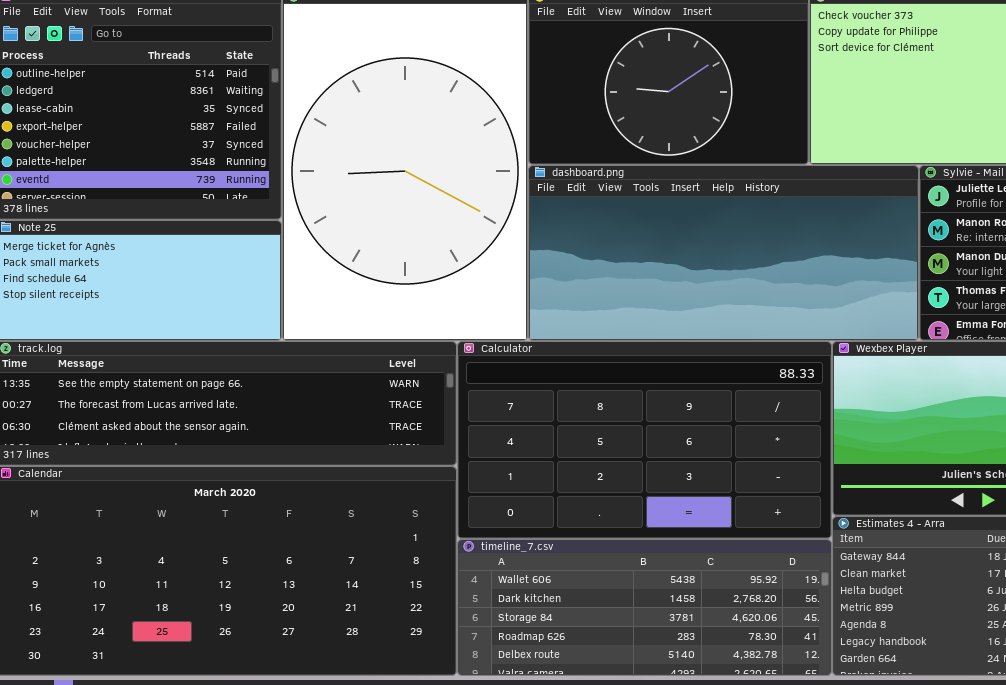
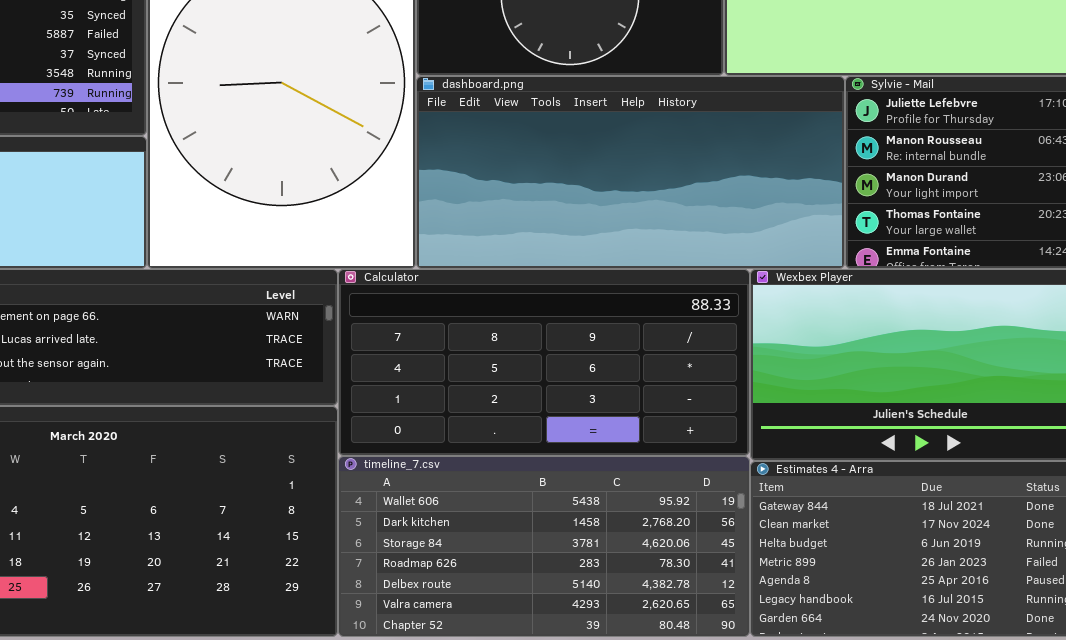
Calculator: [457,341,832,539] -> [338,269,750,456], resized
timeline_7.csv: [457,539,832,676] -> [338,456,750,637], resized

